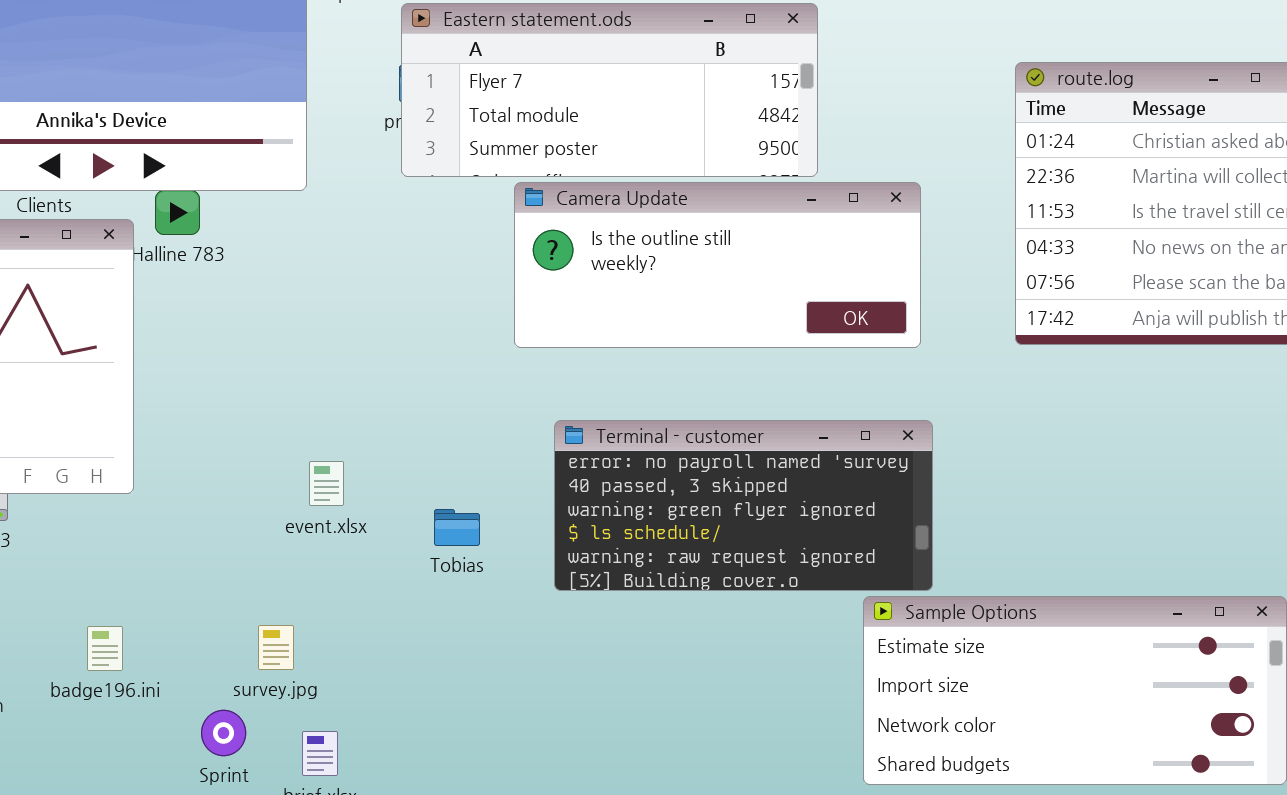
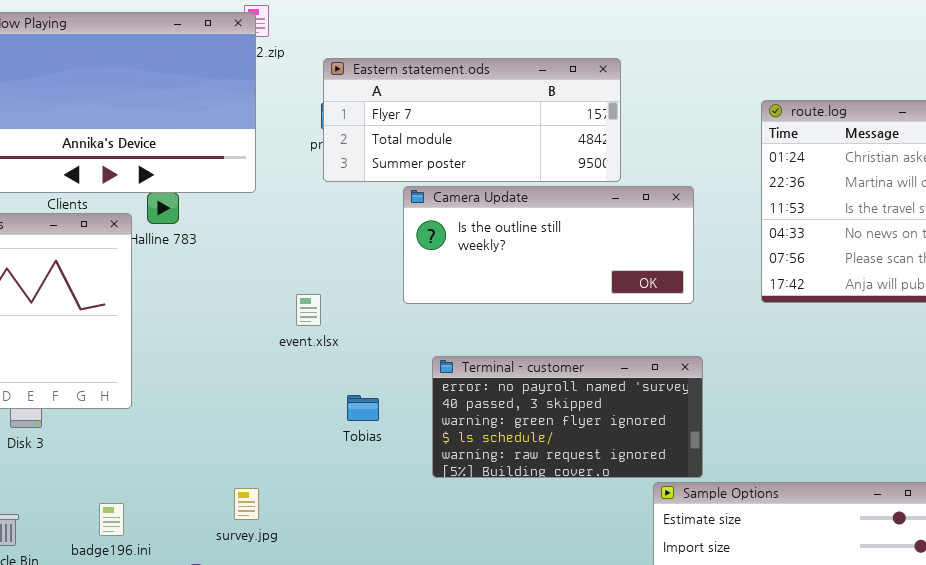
event.xlsx: [309,461,344,506] -> [296,294,321,326], moved
Tobias: [434,509,480,546] -> [347,395,379,421], moved
survey.jpg: [258,625,294,670] -> [234,488,259,520], moved

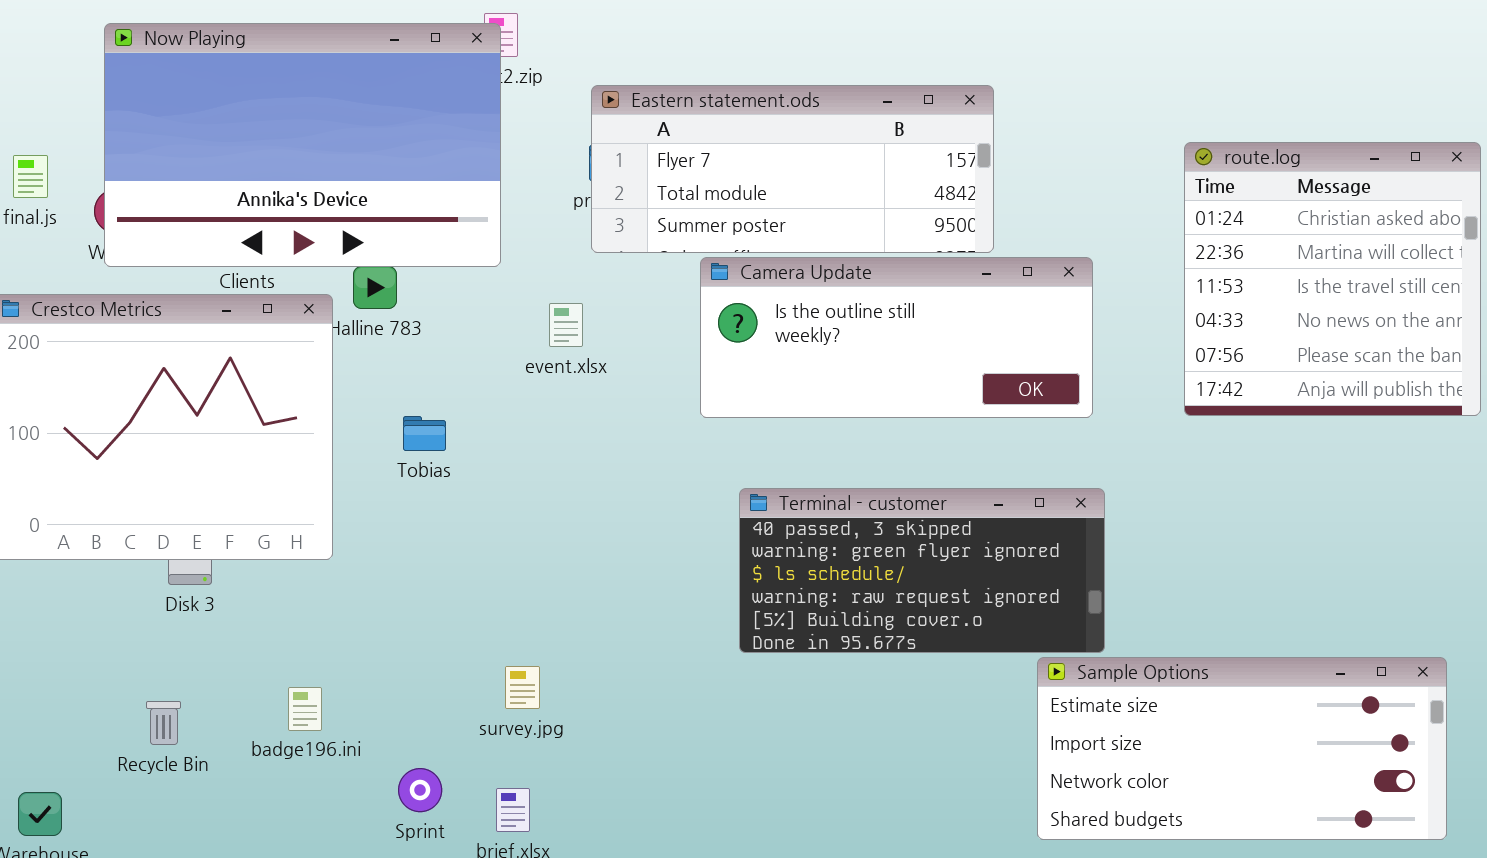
event.xlsx: [296,294,321,326] -> [549,303,583,347], moved
Terminal - customer: [432,356,703,478] -> [739,488,1105,653], scrolled down 1 row
Tobias: [347,395,379,421] -> [403,416,446,451], moved
survey.jpg: [234,488,259,520] -> [505,666,540,709], moved

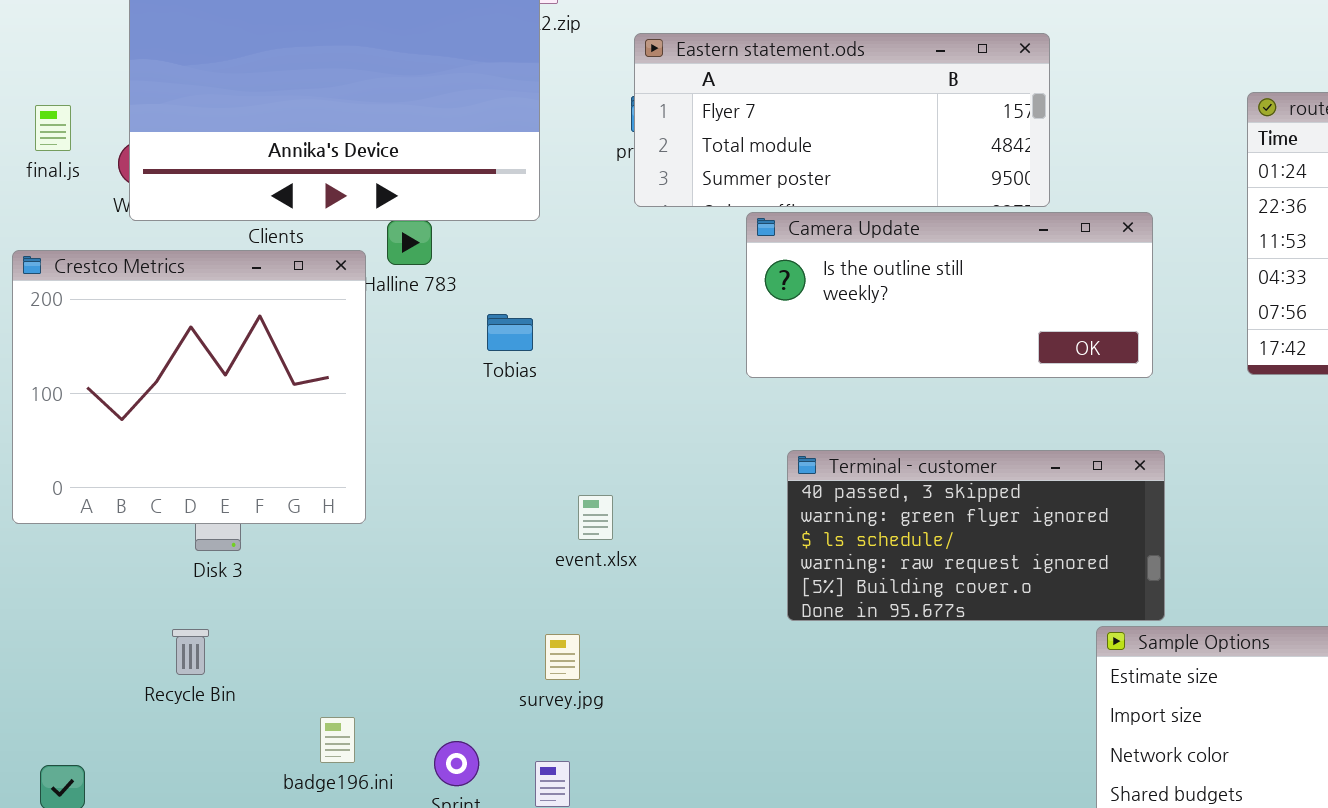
event.xlsx: [549,303,583,347] -> [578,495,613,540], moved
Tobias: [403,416,446,451] -> [487,314,533,351], moved
badge196.ini: [288,687,322,731] -> [320,717,355,763], moved
Recycle Bin: [146,701,181,745] -> [172,629,209,675], moved

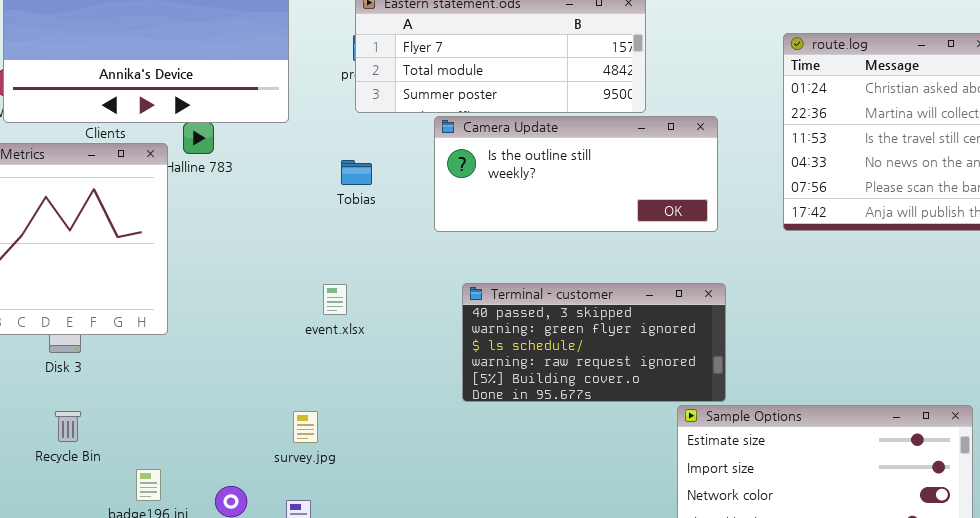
Tobias: [487,314,533,351] -> [341,160,372,185], moved
event.xlsx: [578,495,613,540] -> [323,284,347,315], moved
Recycle Bin: [172,629,209,675] -> [55,411,81,442], moved

